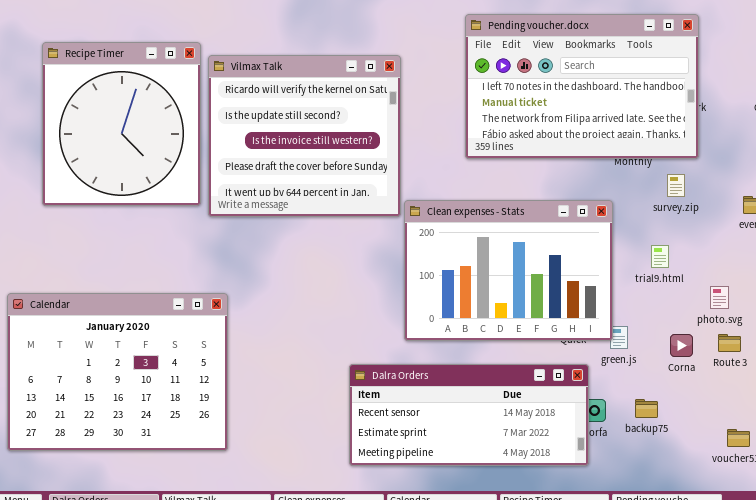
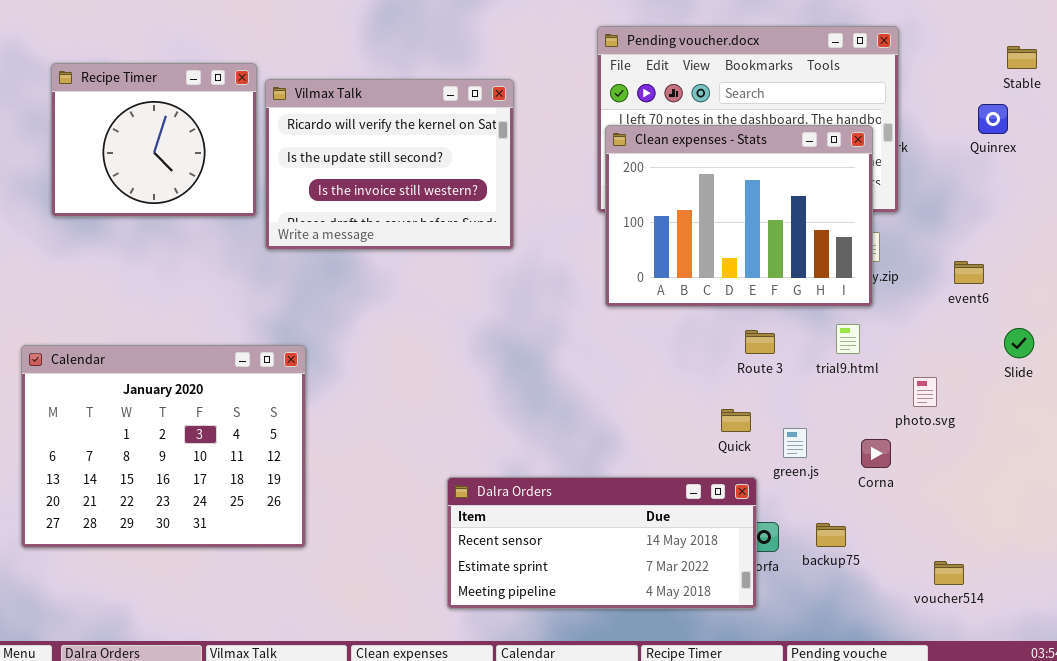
Recipe Timer: [42,42,201,206] -> [51,63,257,217], resized
Vilmax Talk: [208,55,401,217] -> [265,79,514,250], resized
Clean expenses - Stats: [404,200,613,341] -> [605,125,873,307], moved
Calendar: [7,293,228,451] -> [21,345,306,548], moved
Route 3: [718,334,741,352] -> [745,330,775,354], moved

